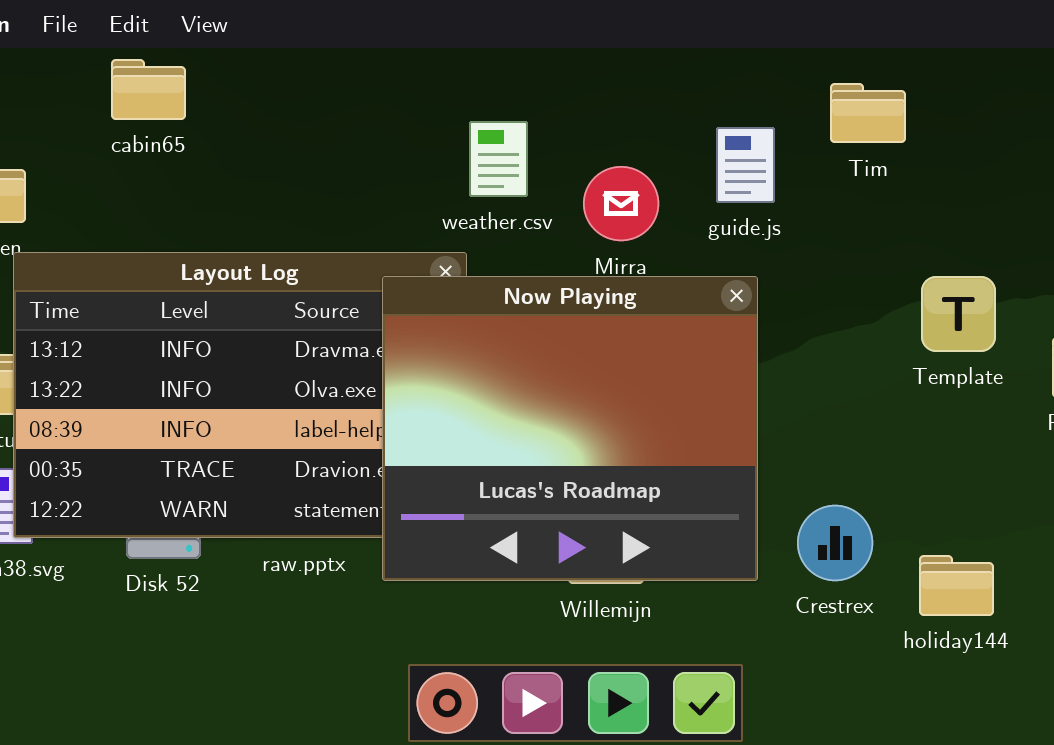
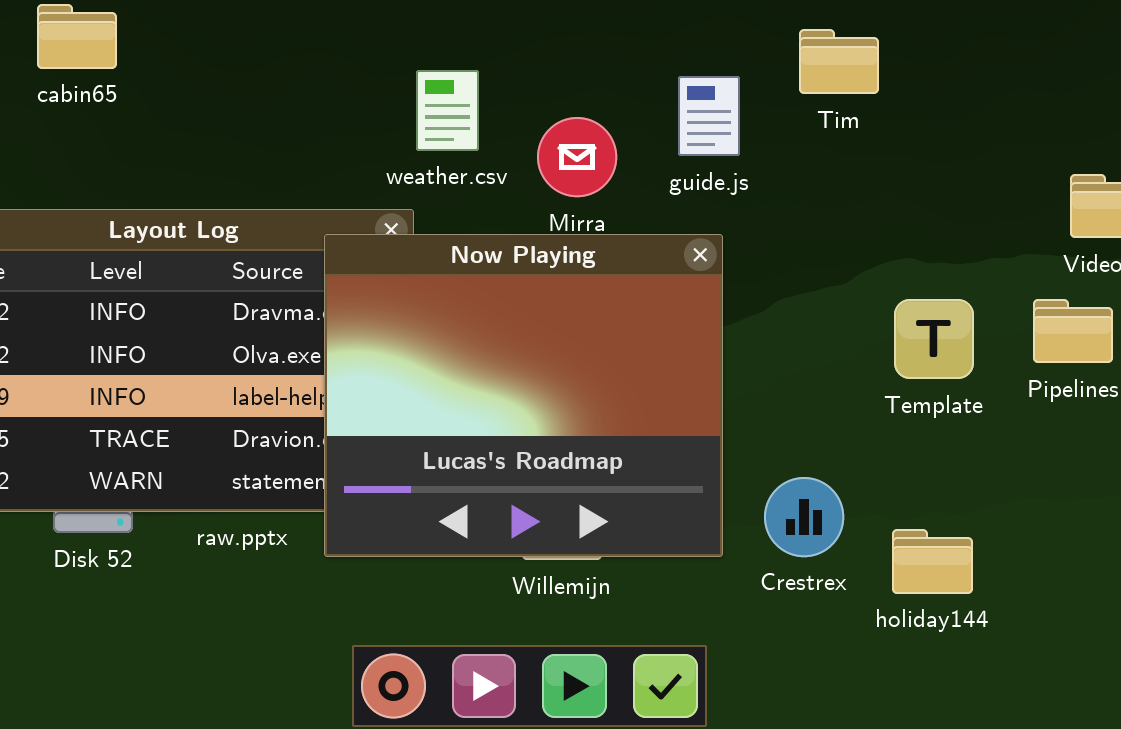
Template: [921,276,996,352] -> [894,299,974,379], moved

